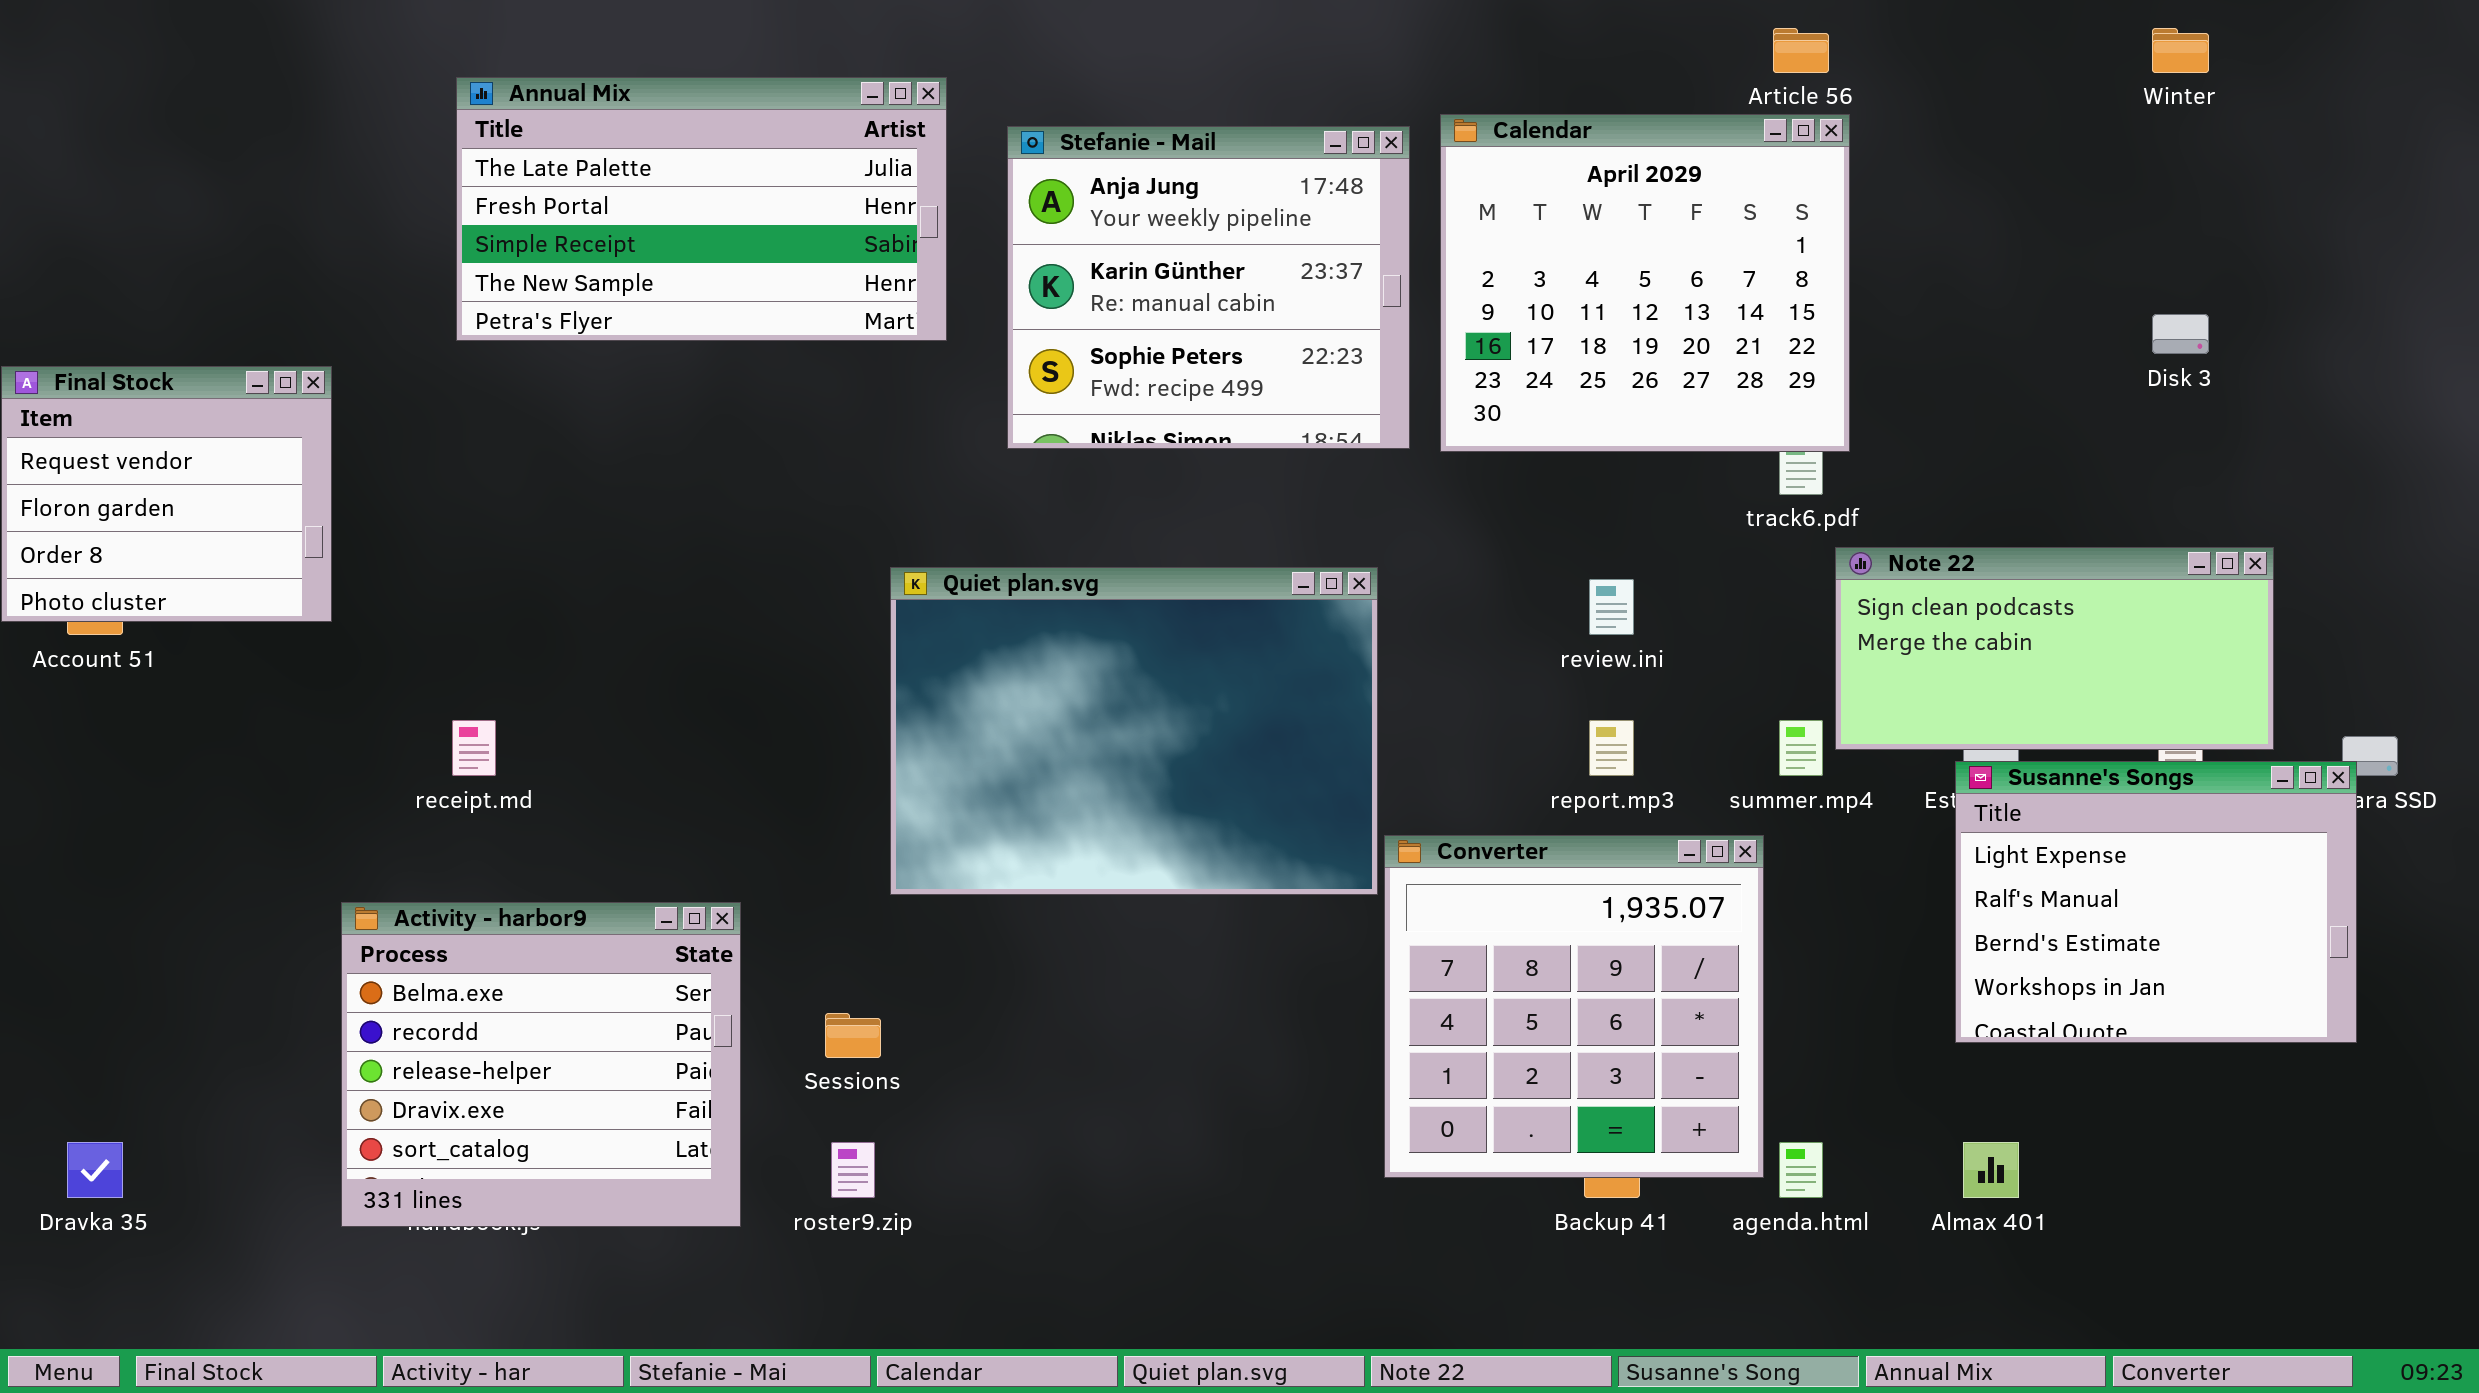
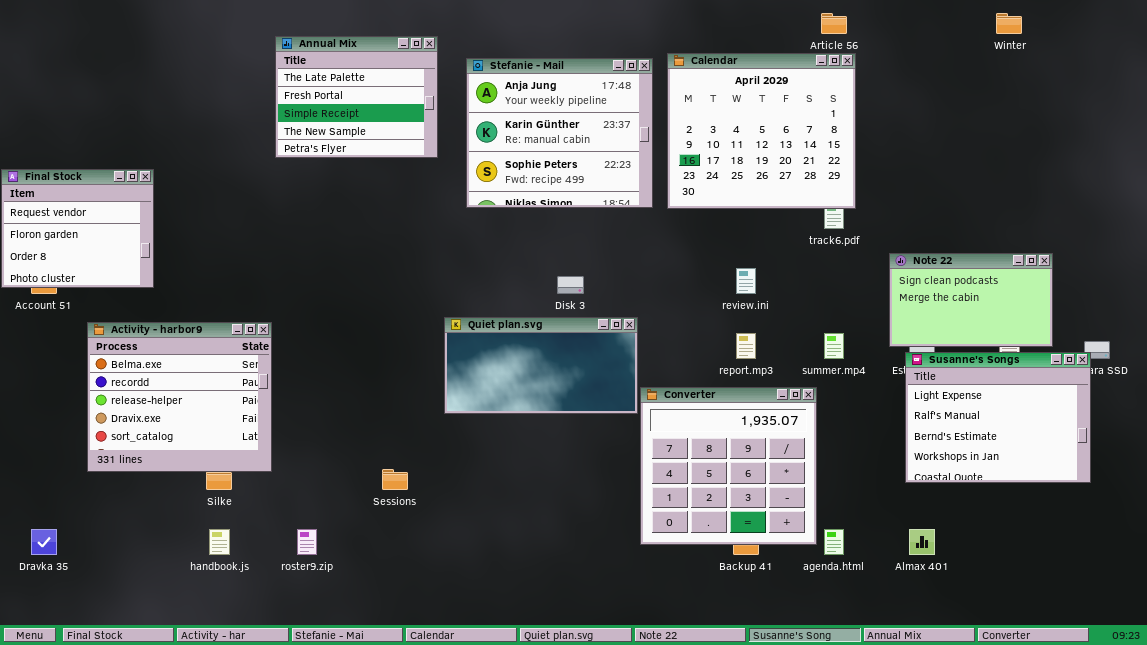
Annual Mix: [456,77,947,341] -> [275,36,438,158], resized
Disk 3: [2152,314,2209,354] -> [557,276,584,294], moved
Note 22: [1835,547,2274,750] -> [889,253,1053,347], resized
Quiet plan.svg: [890,567,1378,895] -> [444,317,638,414], resized
Activity - harbor9: [341,902,741,1227] -> [87,322,272,472], moved
roster9.zip: [831,1142,875,1198] -> [297,529,317,555], moved

